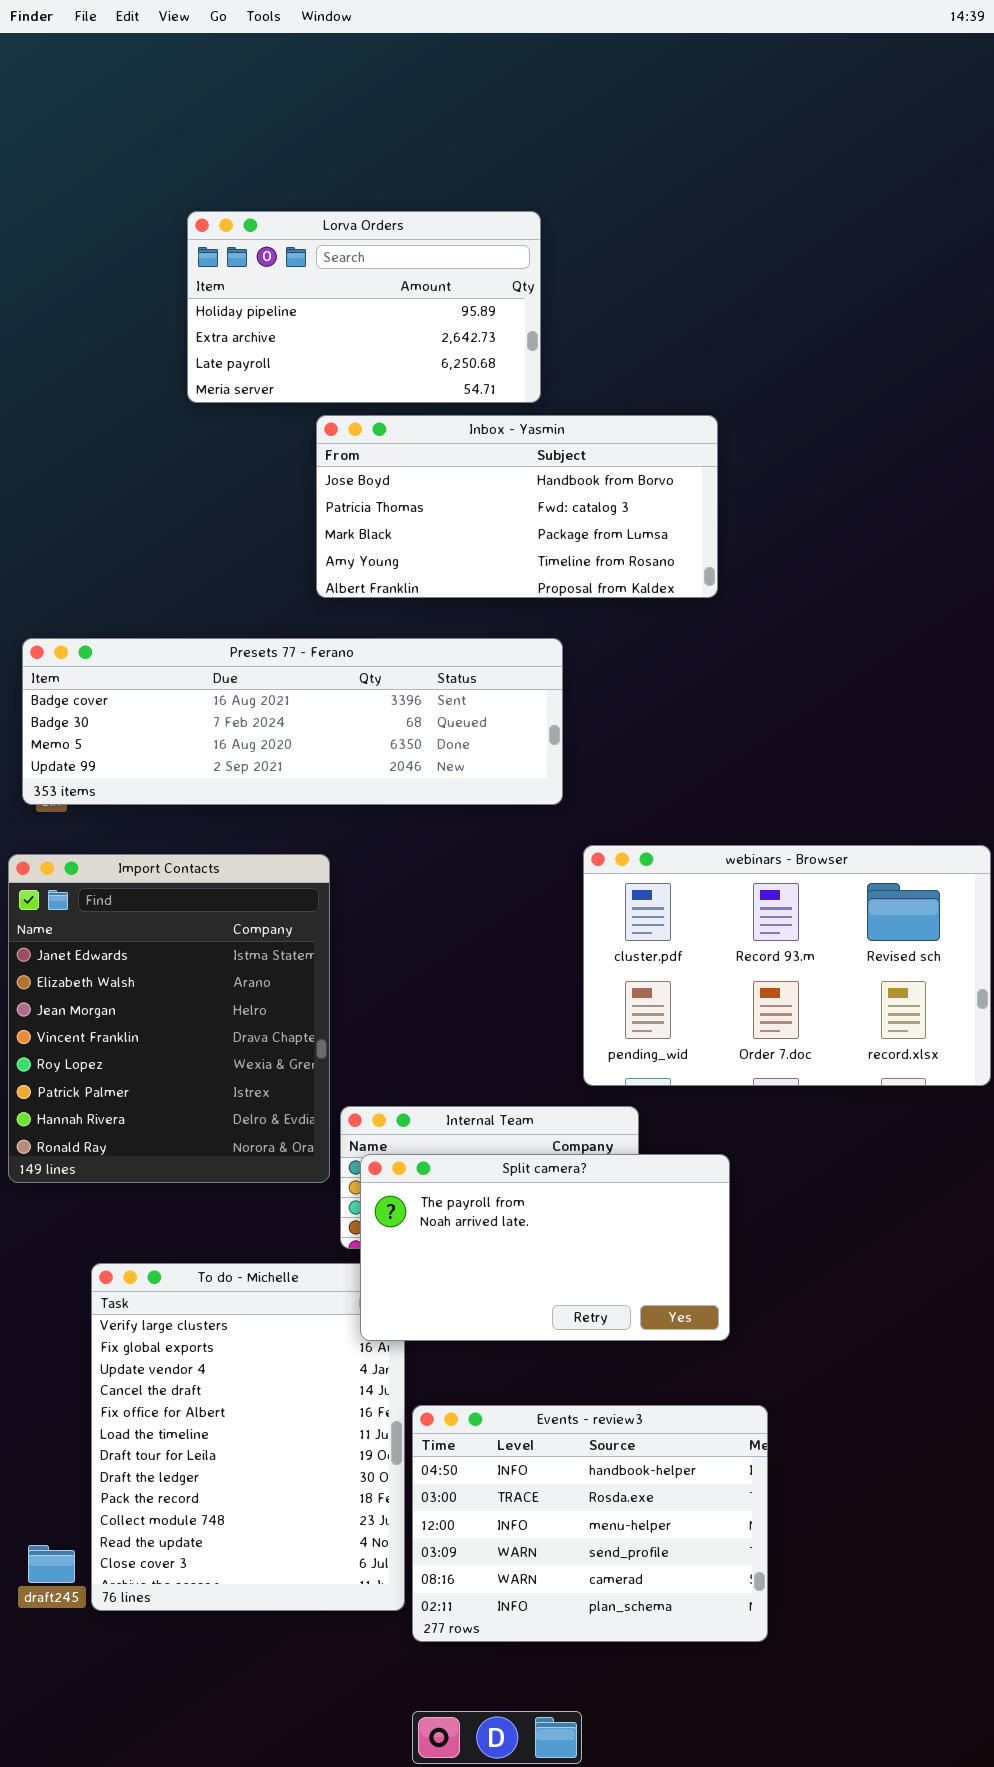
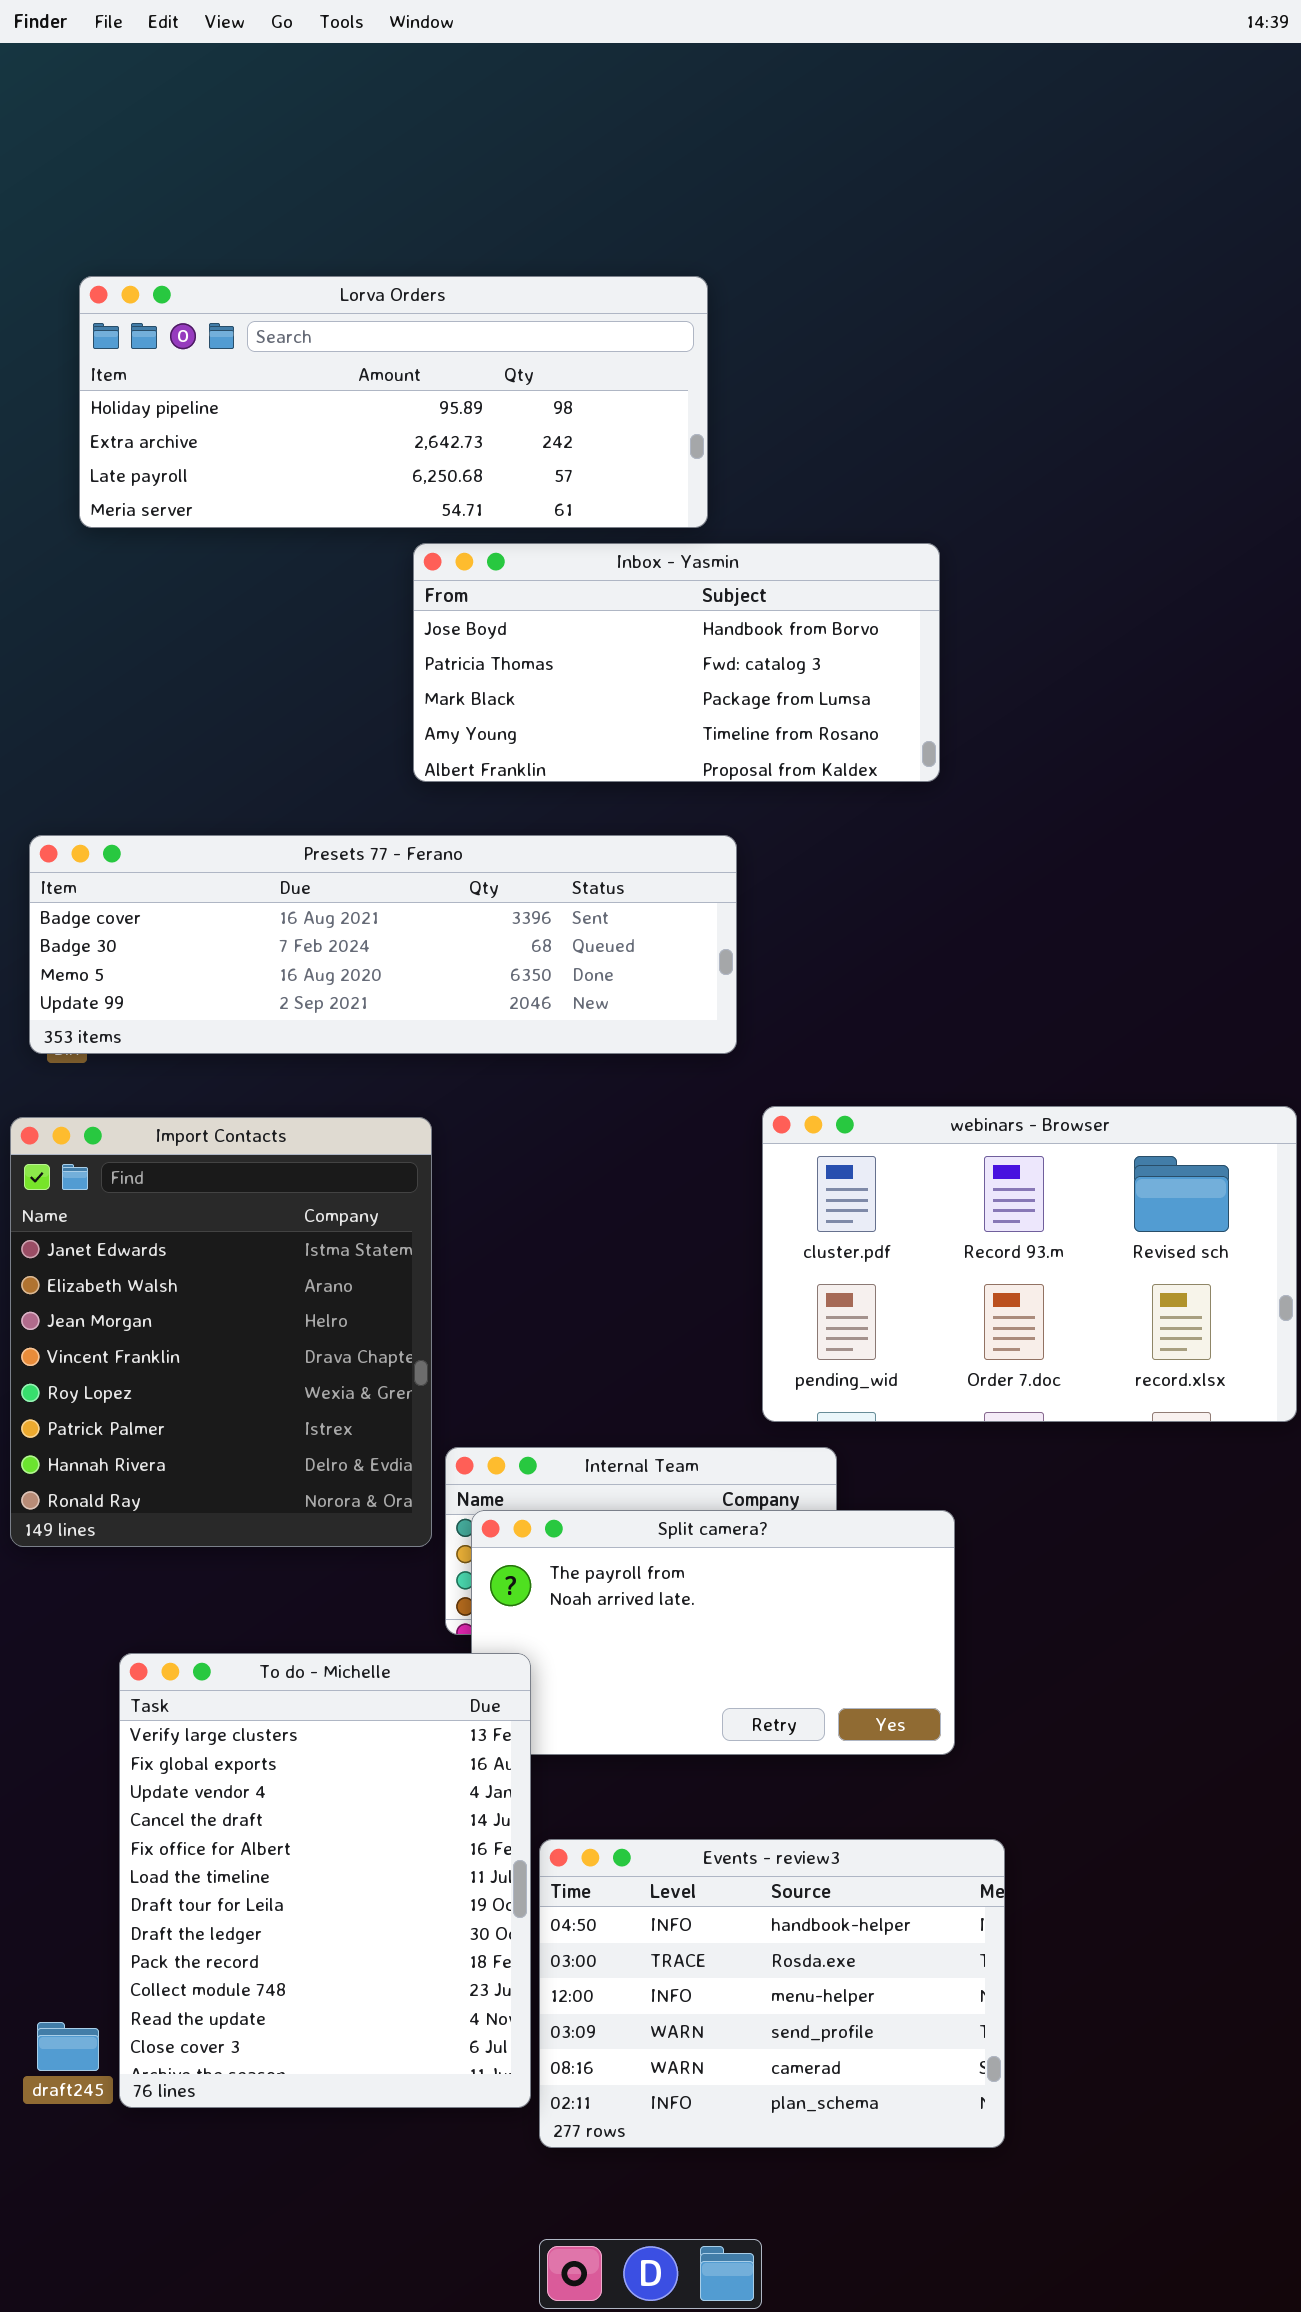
Lorva Orders: [187,211,541,403] -> [79,276,708,528], resized
To do - Michelle: [91,1263,405,1611] -> [119,1653,531,2108], raised

